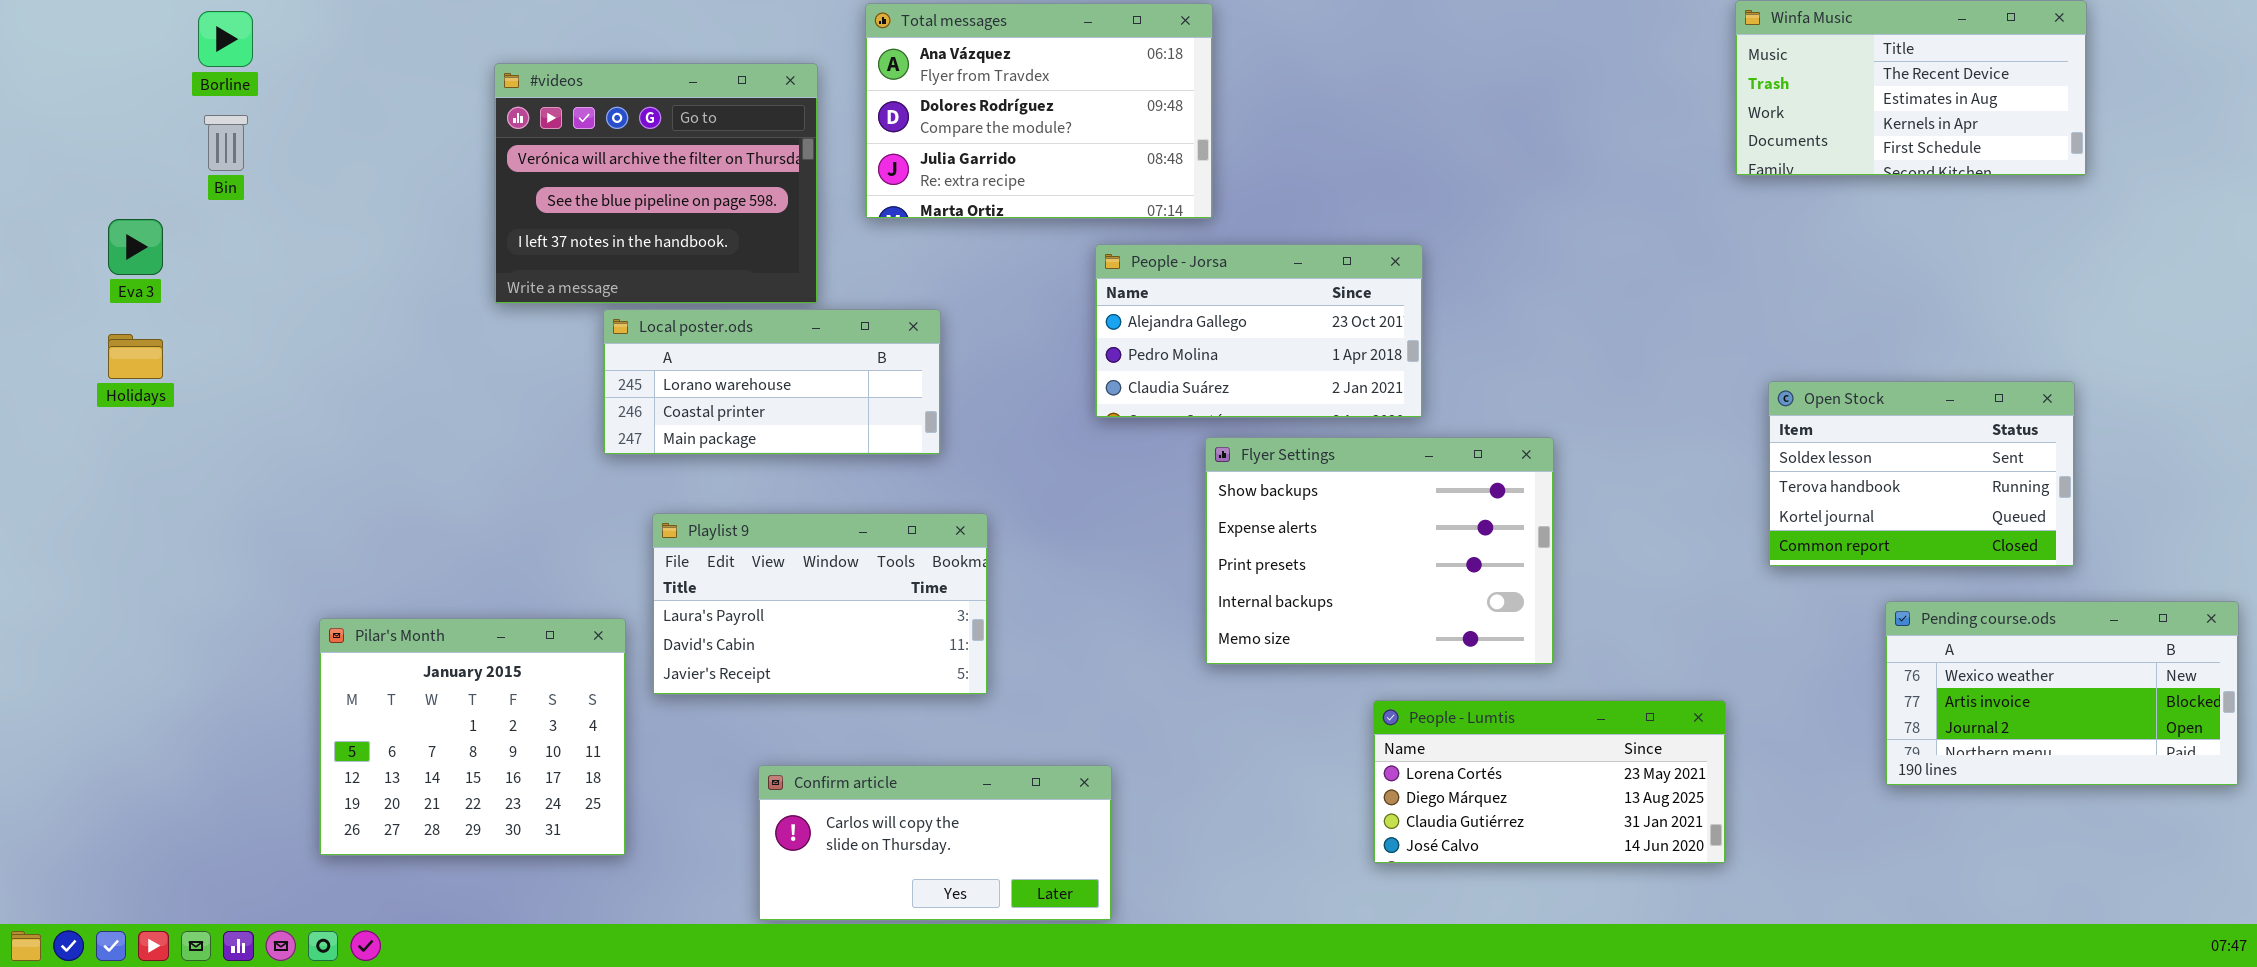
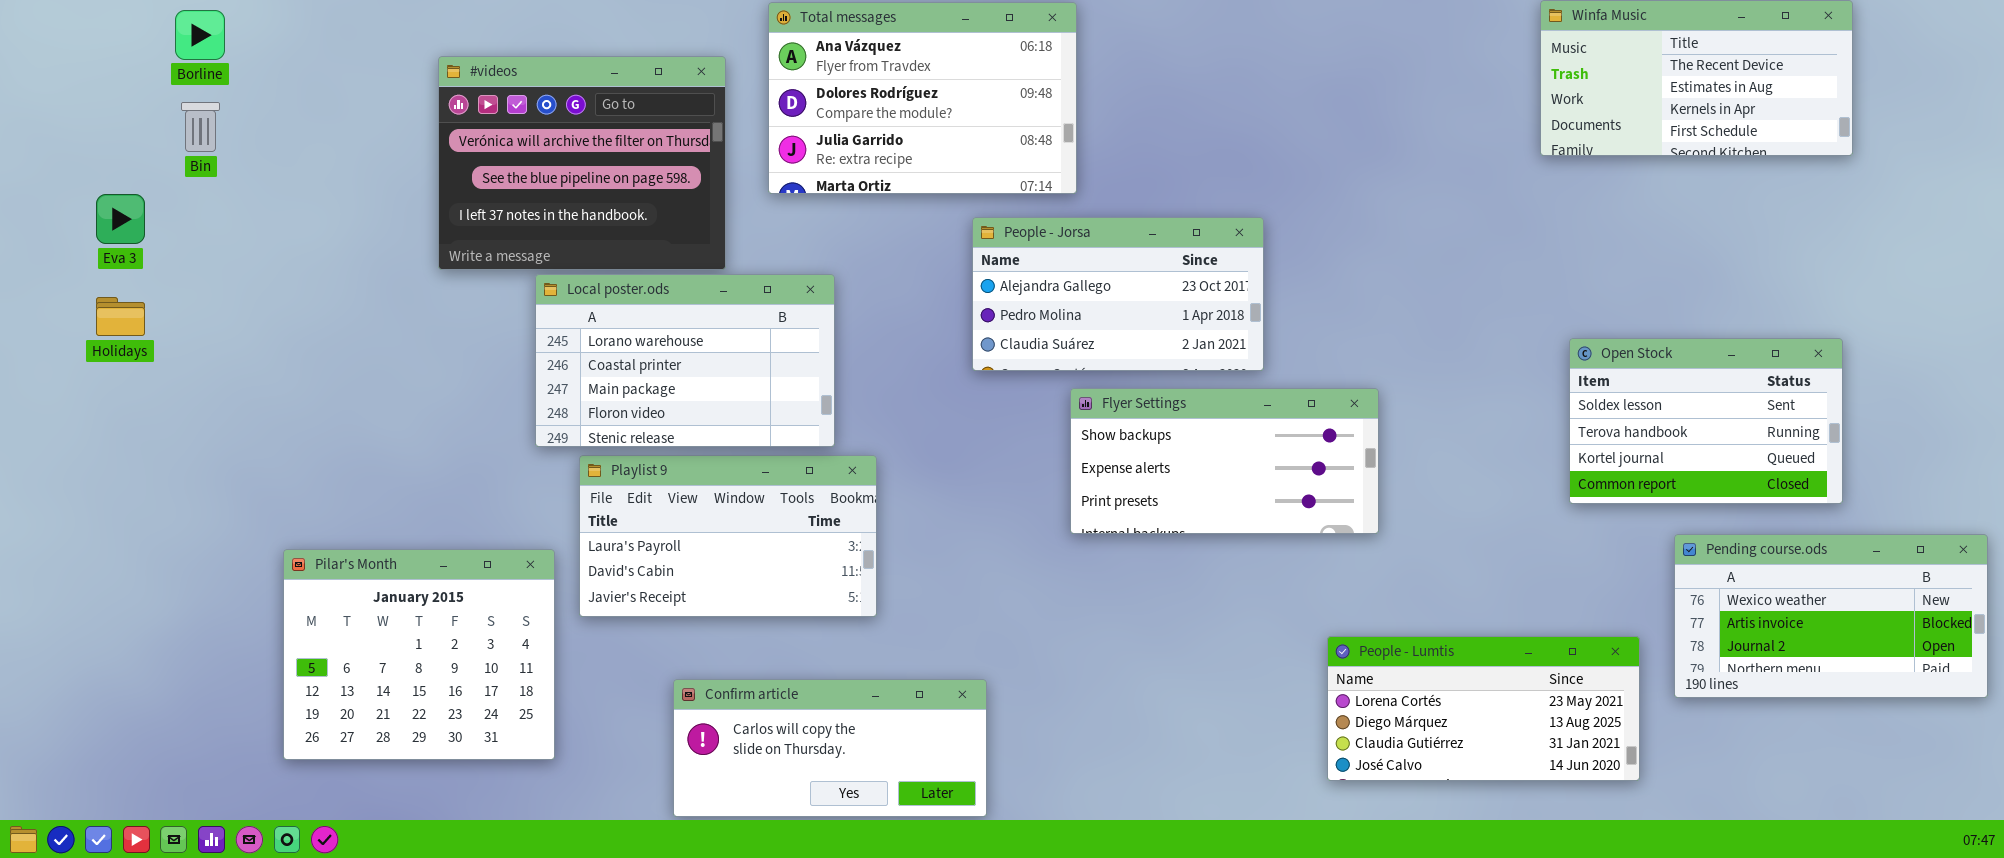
Local poster.ods: [603,309,941,455] -> [535,274,835,447], resized
Flyer Settings: [1205,437,1554,665] -> [1070,388,1379,534], resized
People - Lumtis: [1373,700,1726,864] -> [1327,636,1640,781], moved

